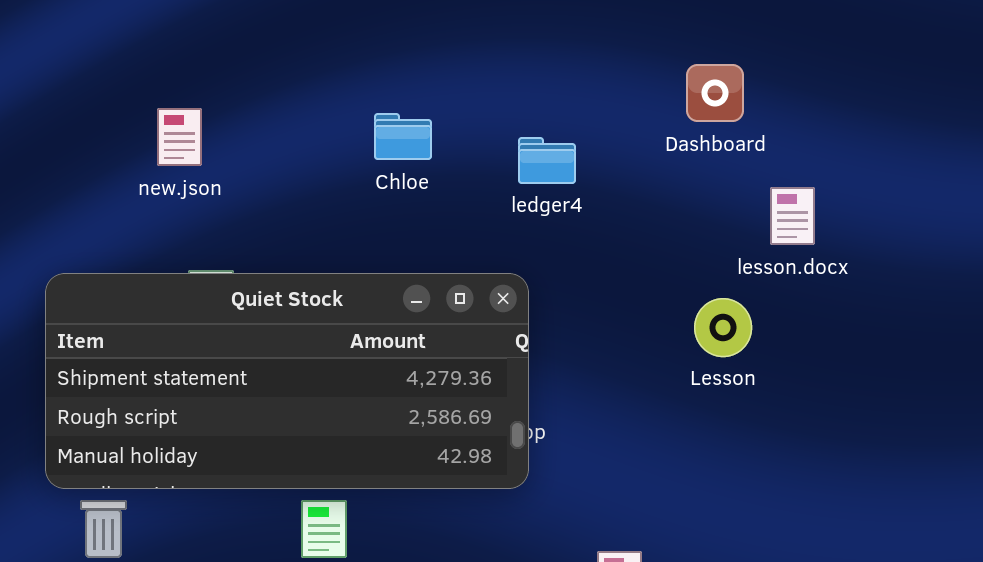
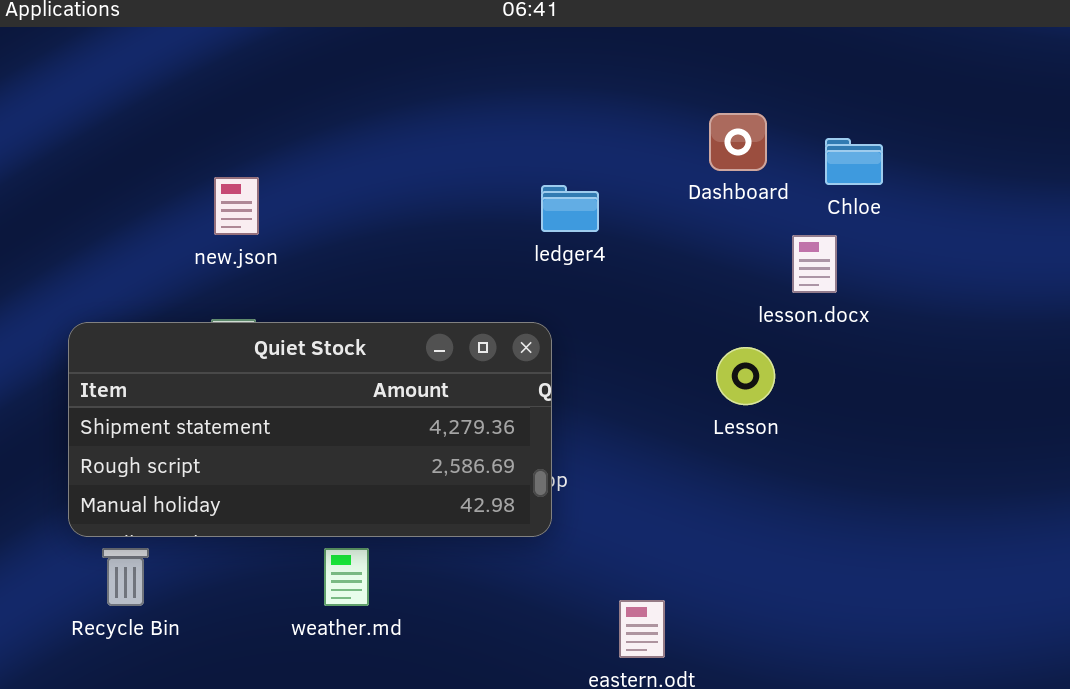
new.json: [157,108,202,166] -> [214,177,259,235], moved
Chloe: [374,113,432,160] -> [825,138,883,185], moved

